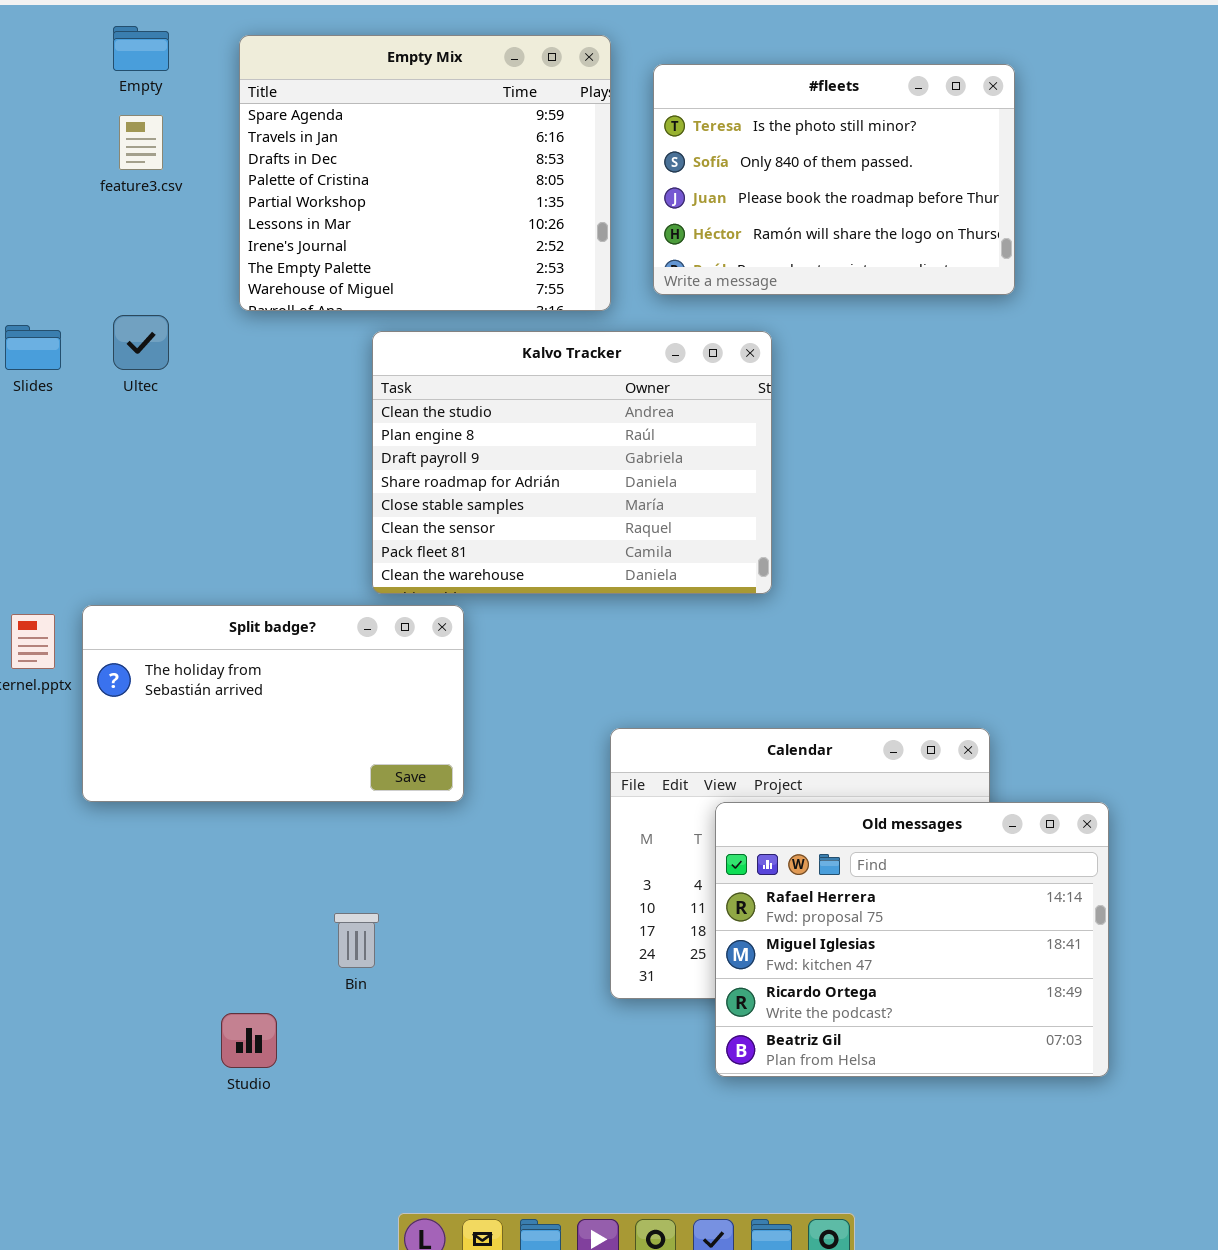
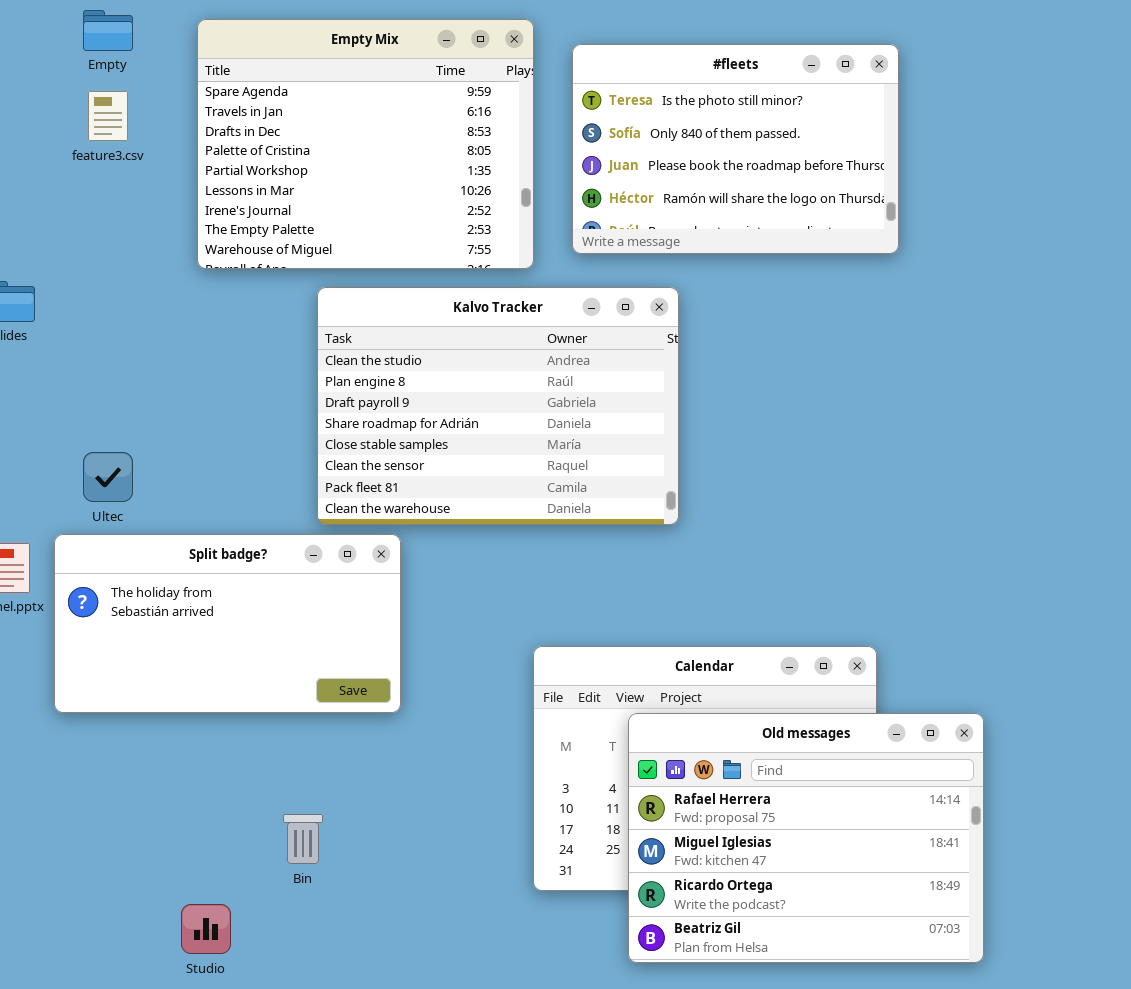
Ultec: [113,315,169,370] -> [83,452,133,502], moved

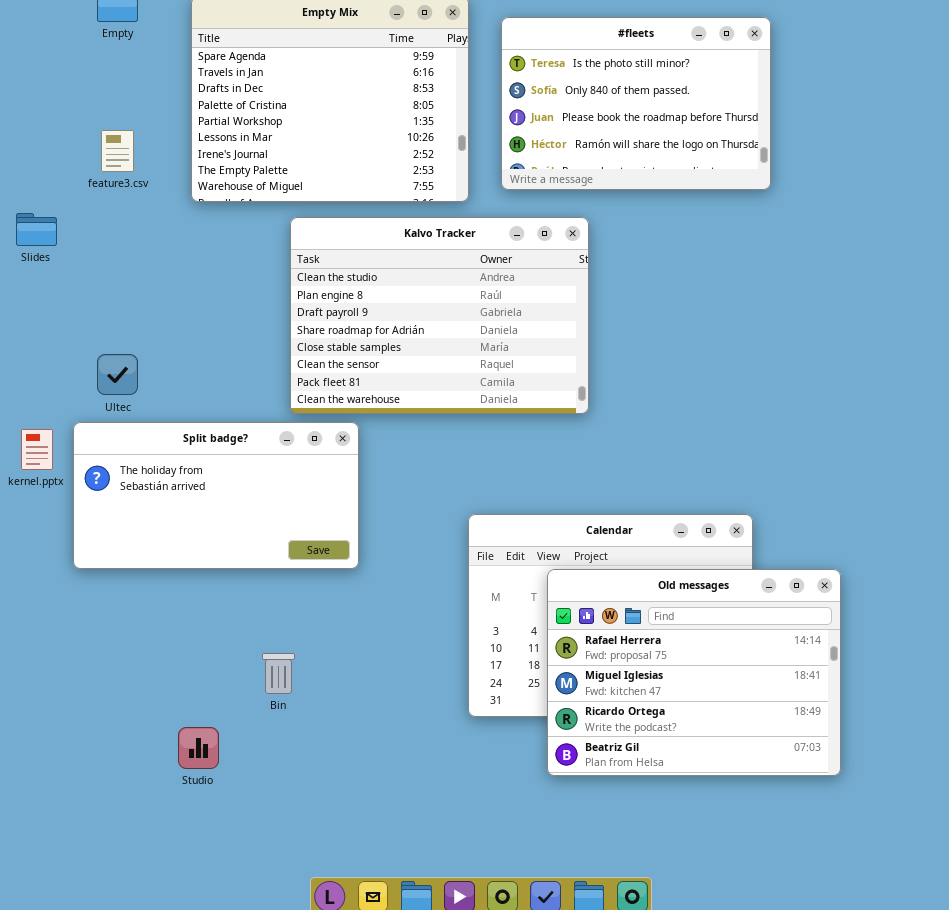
feature3.csv: [88,91,128,141] -> [101,130,134,172], moved

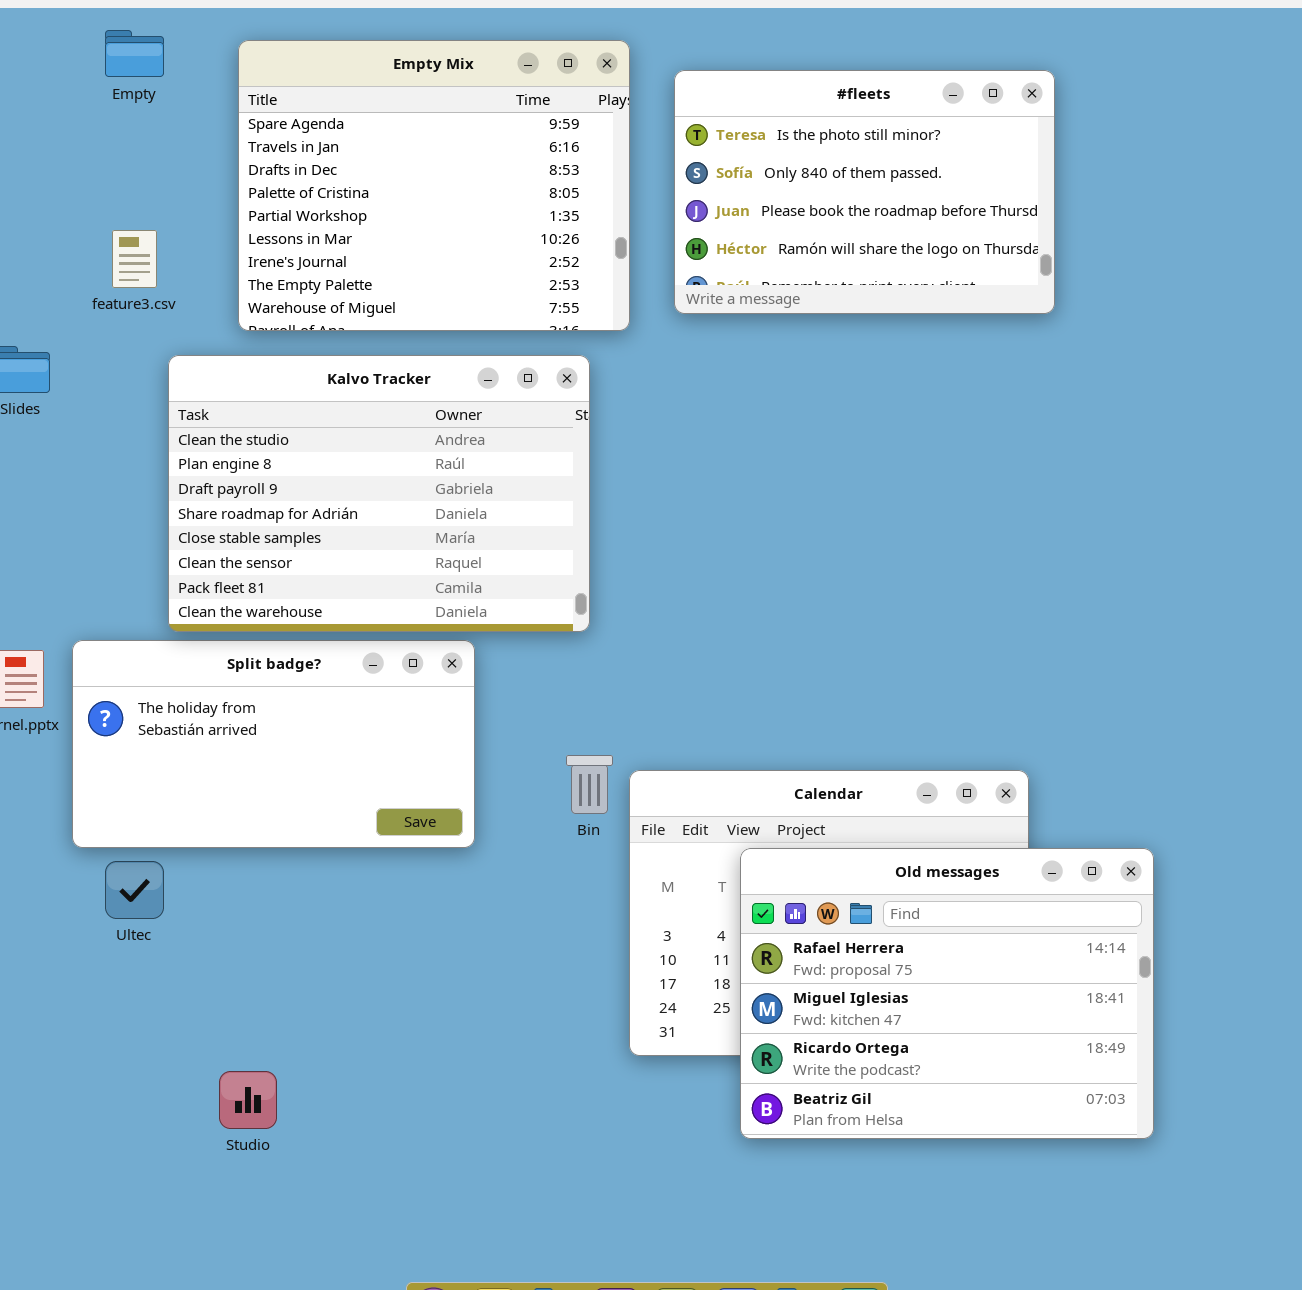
Kalvo Tracker: [290,217,589,414] -> [168,355,590,632], moved
Ultec: [97,354,138,395] -> [105,861,164,919], moved
Bin: [262,653,295,694] -> [566,755,613,814], moved

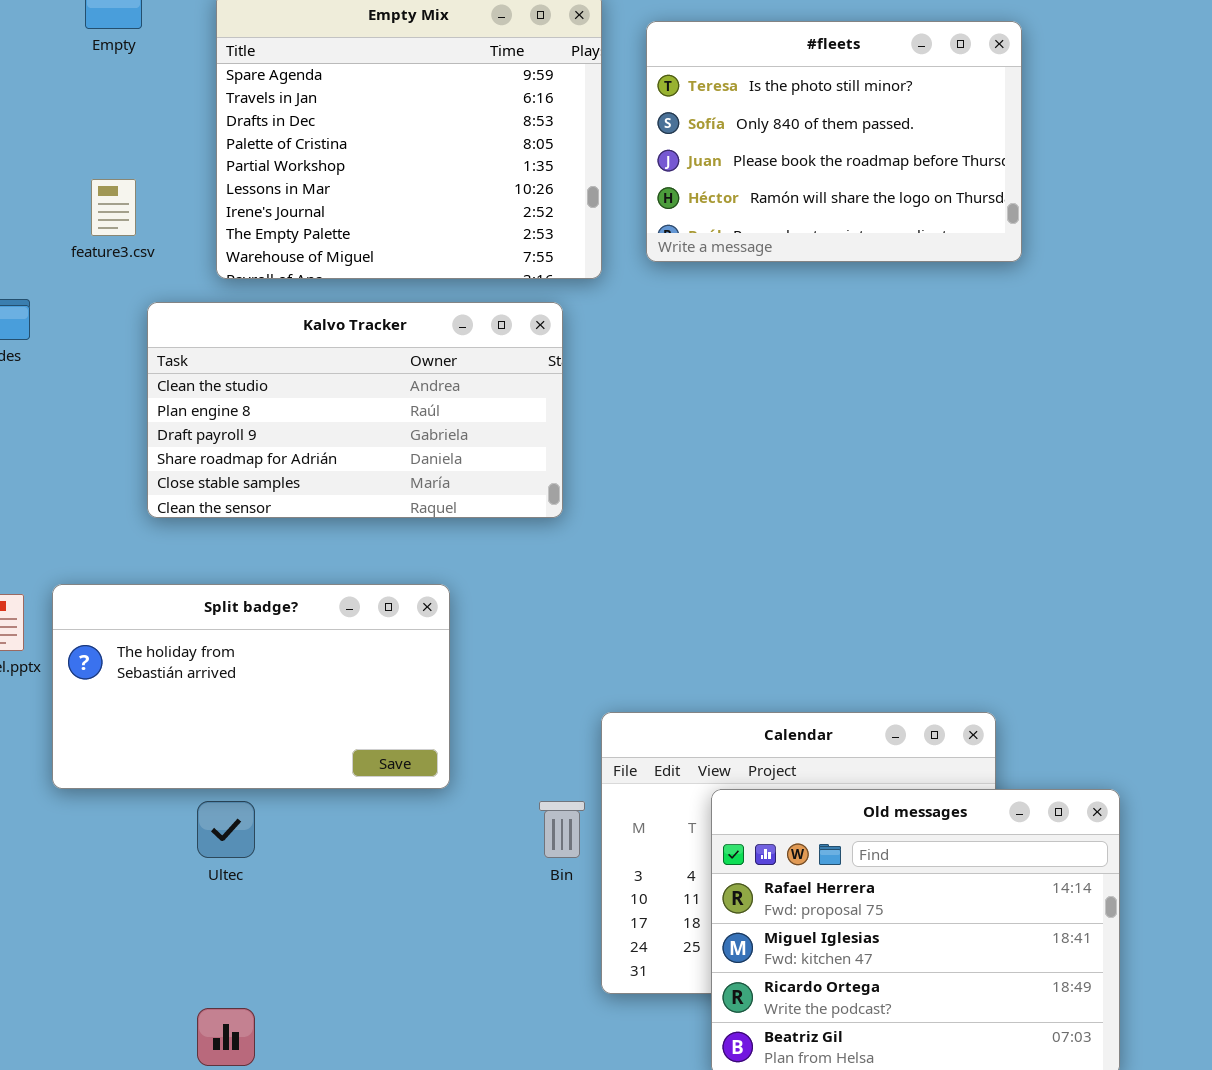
Kalvo Tracker: [168,355,590,632] -> [147,302,563,518], resized
Bin: [566,755,613,814] -> [539,801,585,858], moved
Ultec: [105,861,164,919] -> [197,801,255,858], moved

